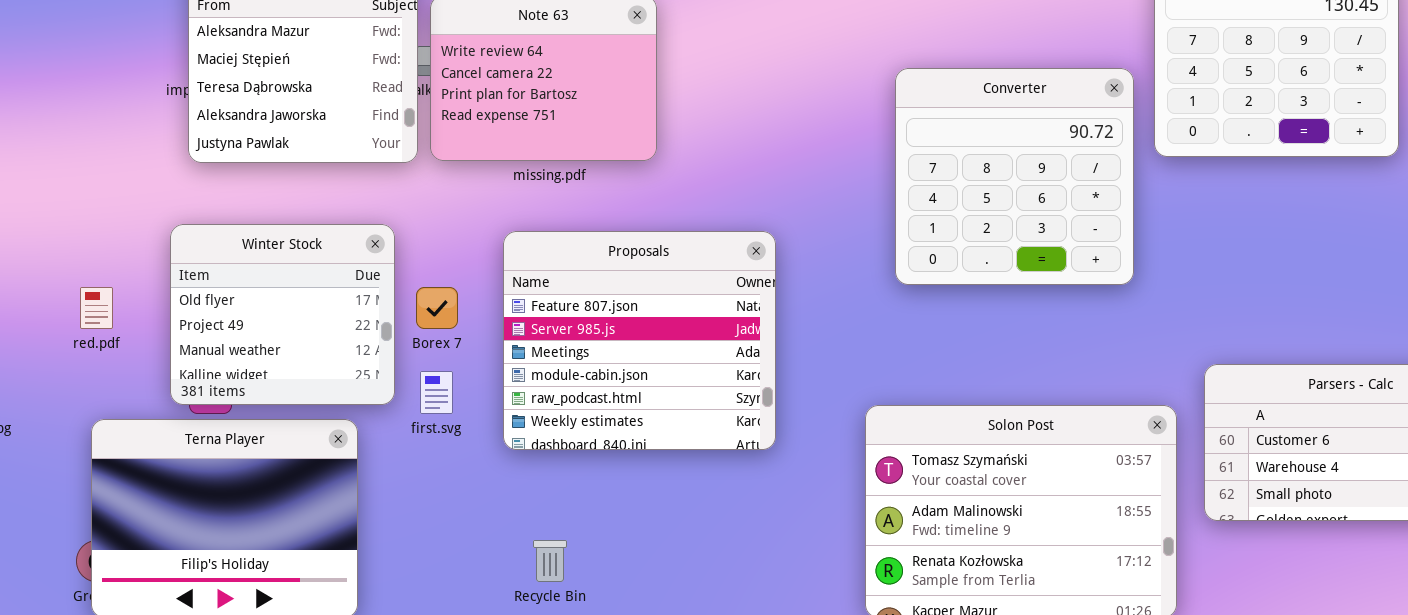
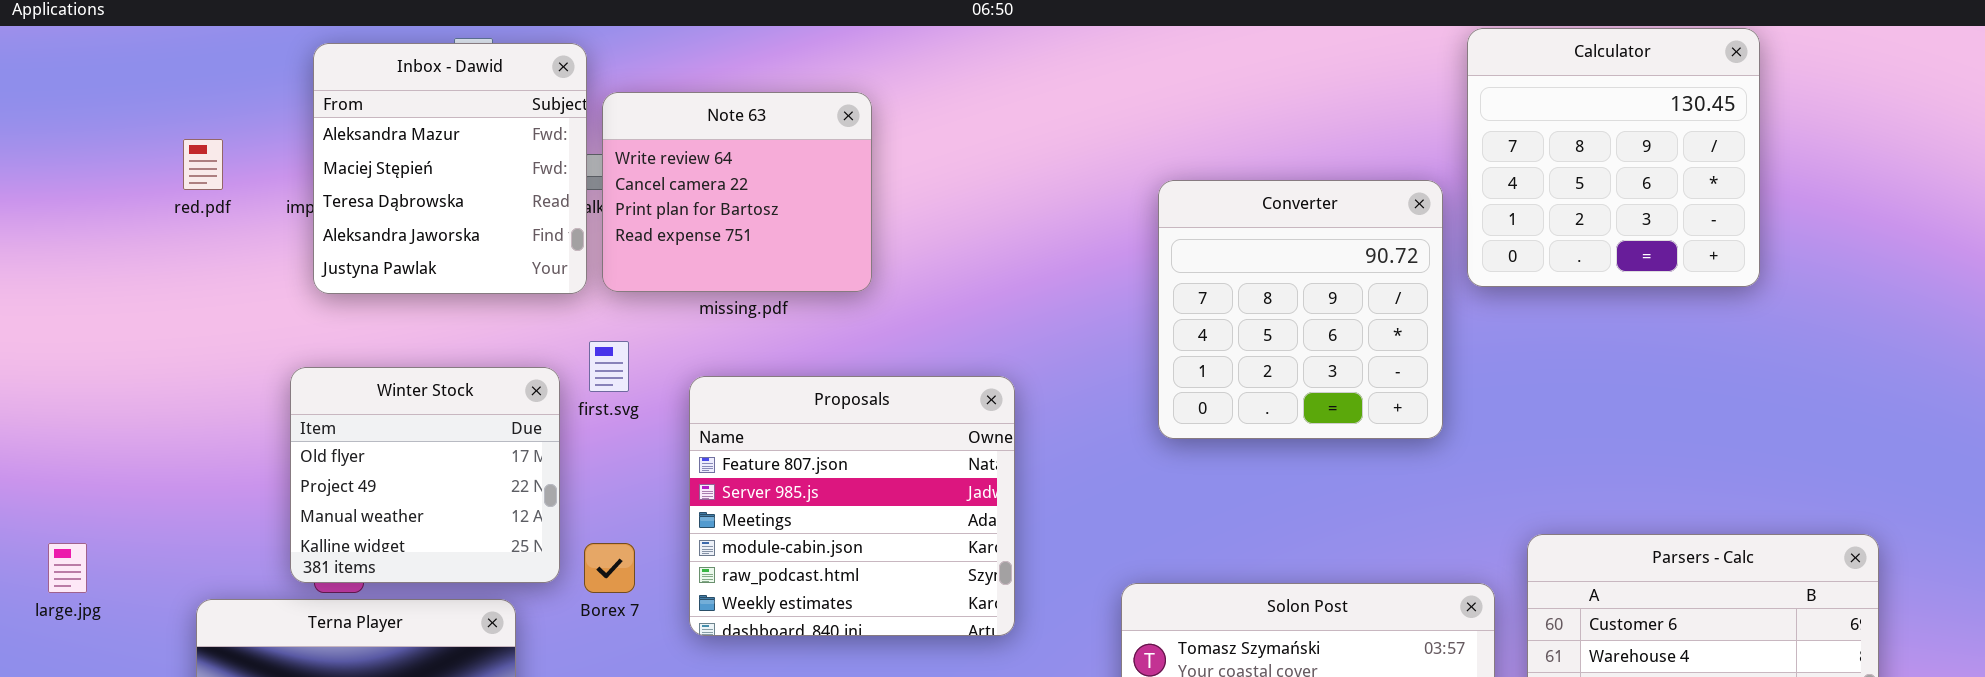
red.pdf: [80,287,113,329] -> [183,139,223,190], moved
Borex 7: [416,287,458,329] -> [584,543,635,593], moved
first.svg: [420,371,453,414] -> [589,341,629,392], moved

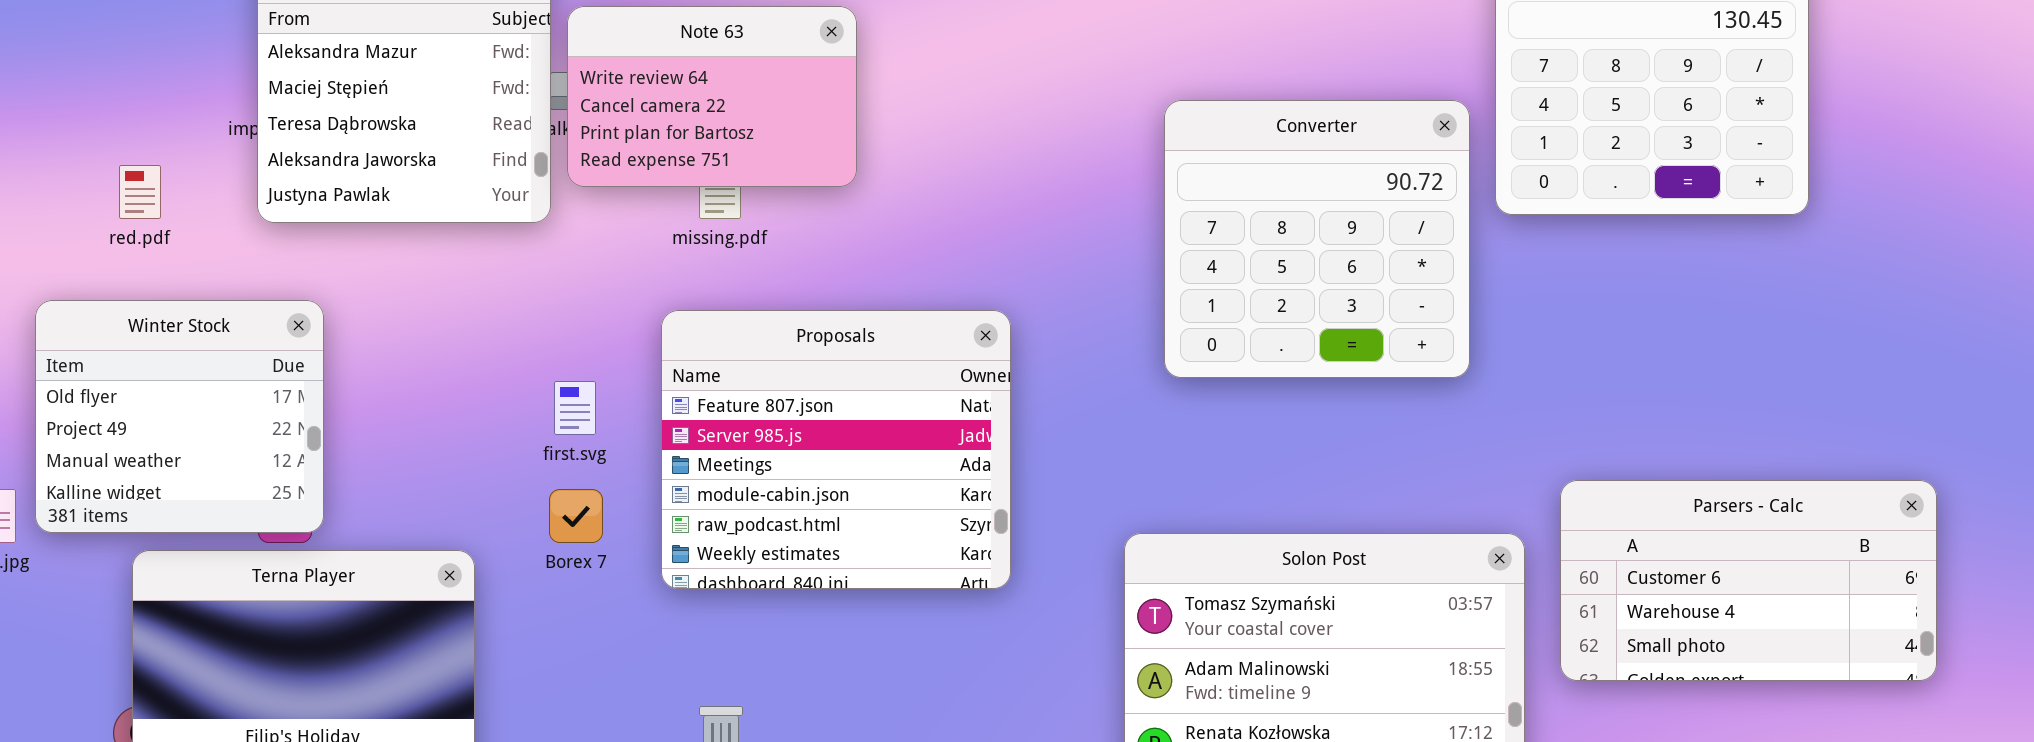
Note 63: [602,92,872,292] -> [567,6,857,187], resized
red.pdf: [183,139,223,190] -> [119,165,161,219], moved
first.svg: [589,341,629,392] -> [554,381,596,435], moved
Winter Stock: [290,367,560,583] -> [35,300,324,533], moved

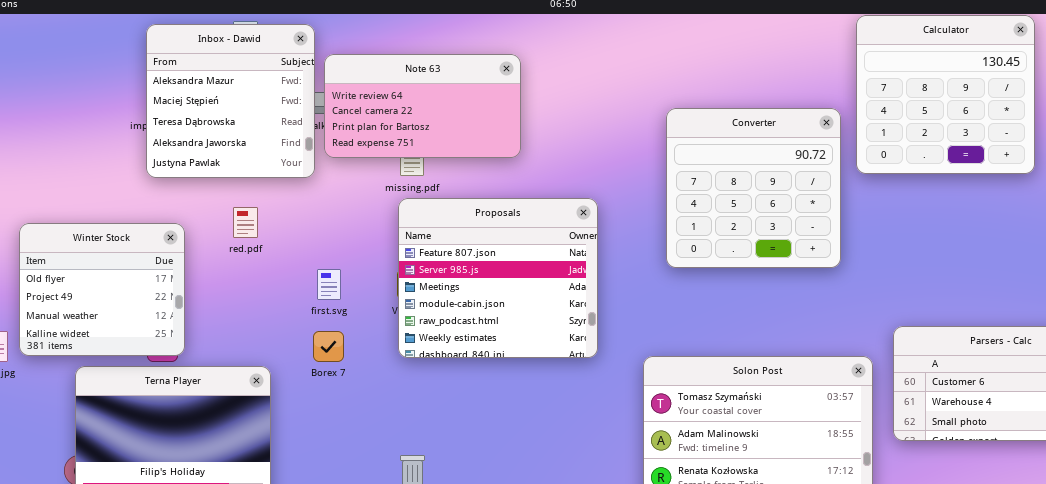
Note 63: [567,6,857,187] -> [324,54,521,158], resized
red.pdf: [119,165,161,219] -> [233,207,258,238], moved
Proposals: [661,310,1011,589] -> [398,198,598,358], moved

